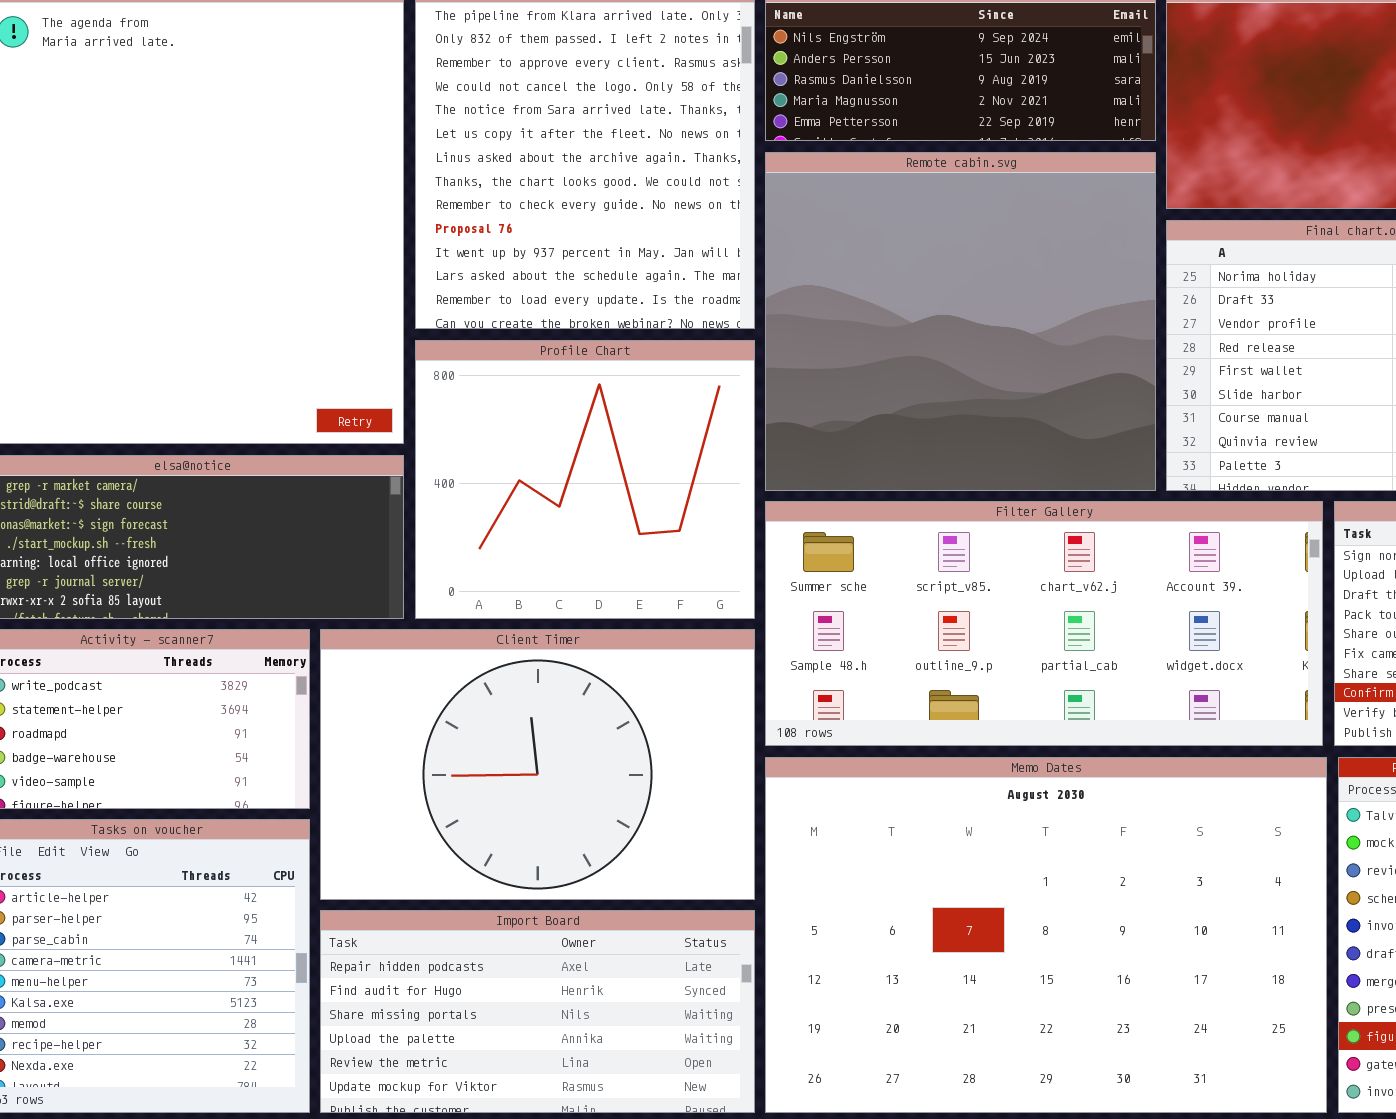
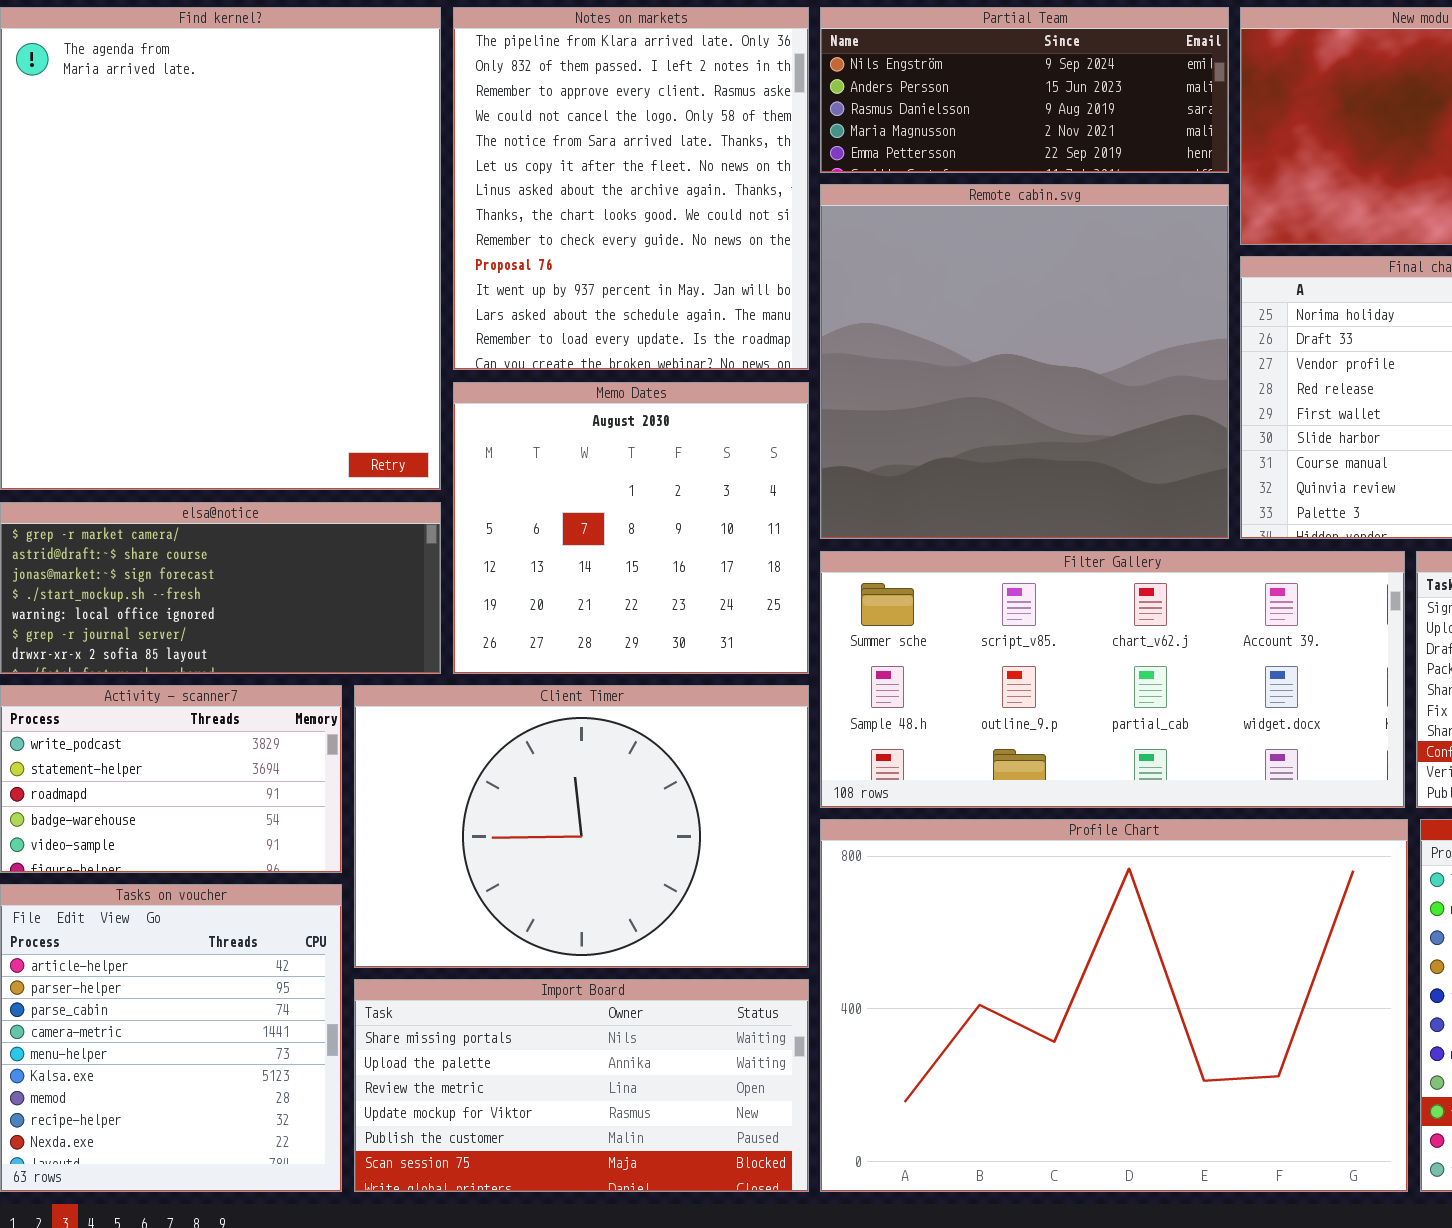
Profile Chart: [415,340,755,619] -> [820,819,1408,1192], moved, resized
Memo Dates: [765,757,1327,1113] -> [453,382,809,674], moved, resized
Import Board: [320,910,755,1113] -> [354,979,809,1192], scrolled down 2 rows

